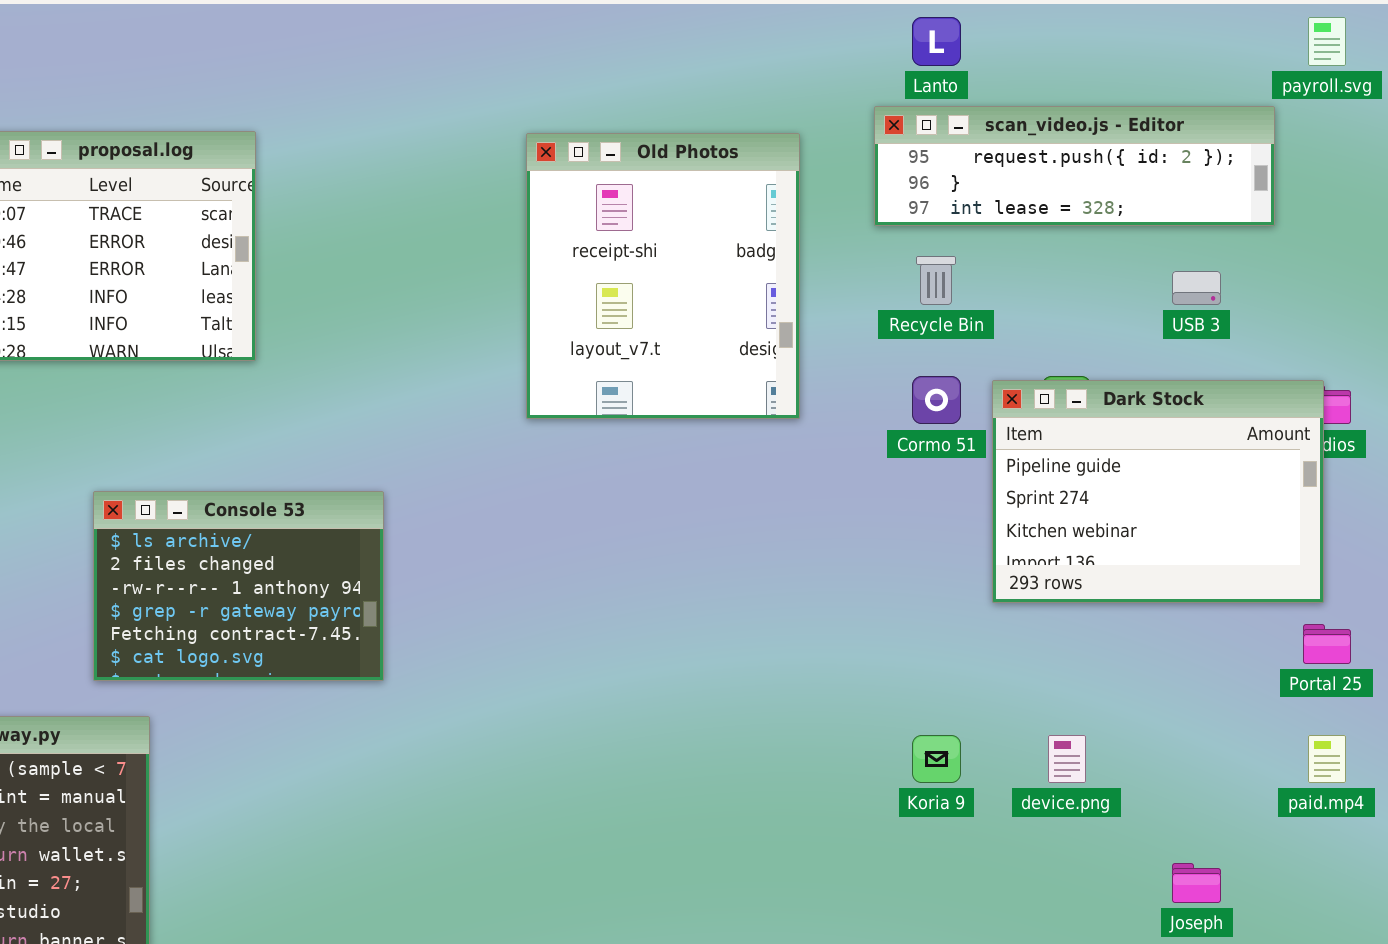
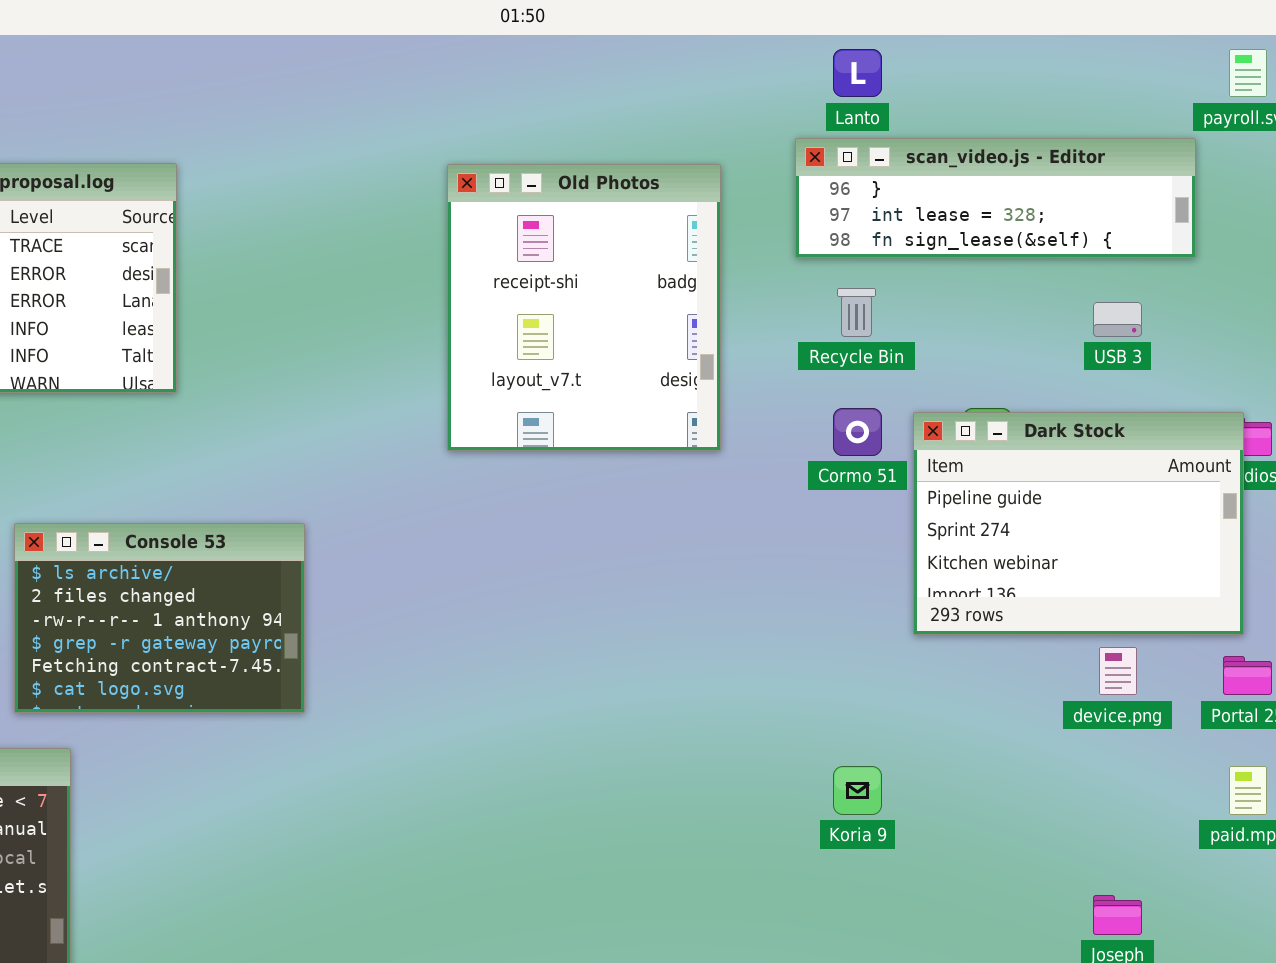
scan_video.js - Editor: [874,106,1275,226] -> [795,138,1196,258], scrolled down 1 row
device.png: [1048,735,1086,783] -> [1099,647,1137,695], moved

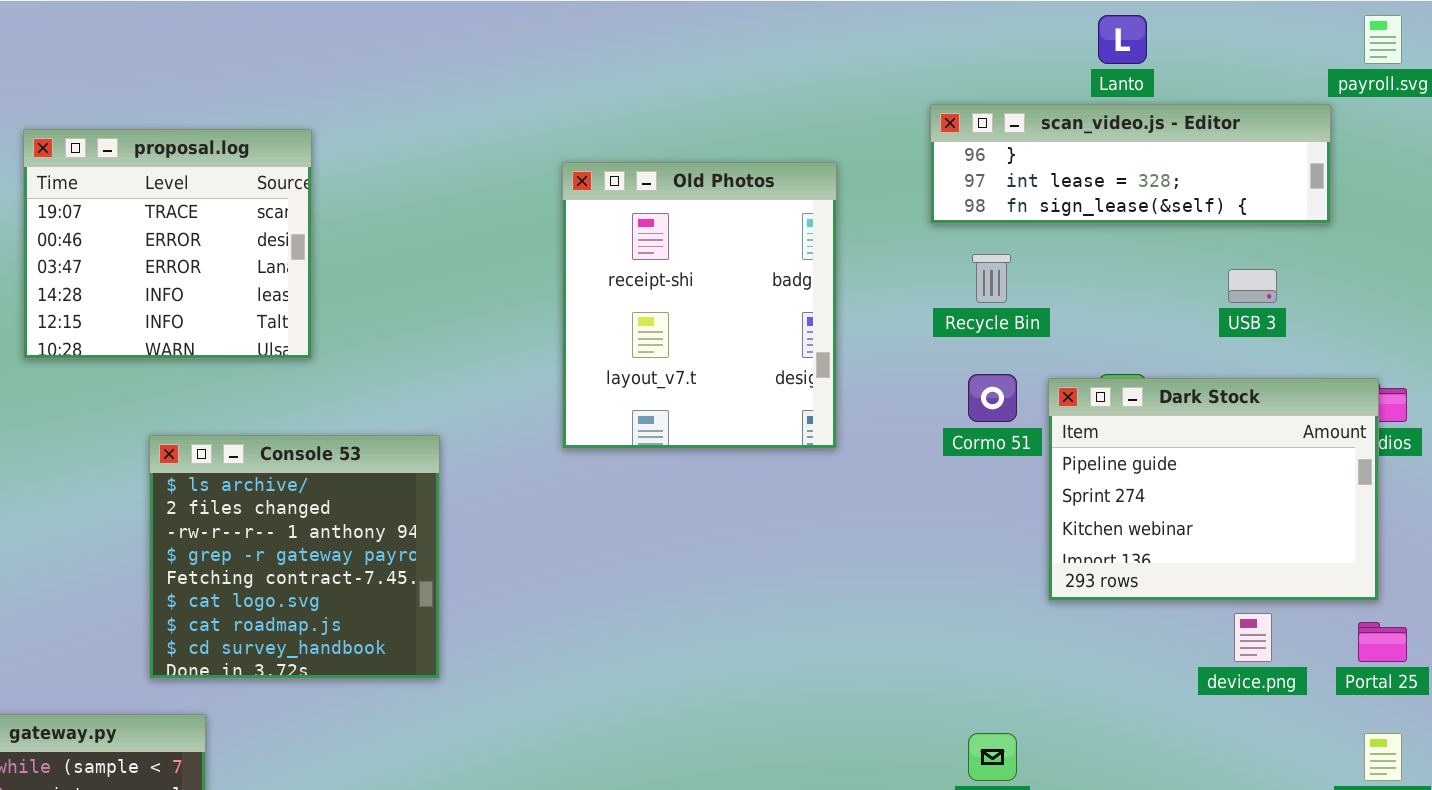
Lanto: [833,49,882,97] -> [1098,15,1147,64], moved
Old Photos: [447,164,721,451] -> [562,162,837,449], moved
Console 53: [14,523,305,713] -> [149,435,440,679], resized

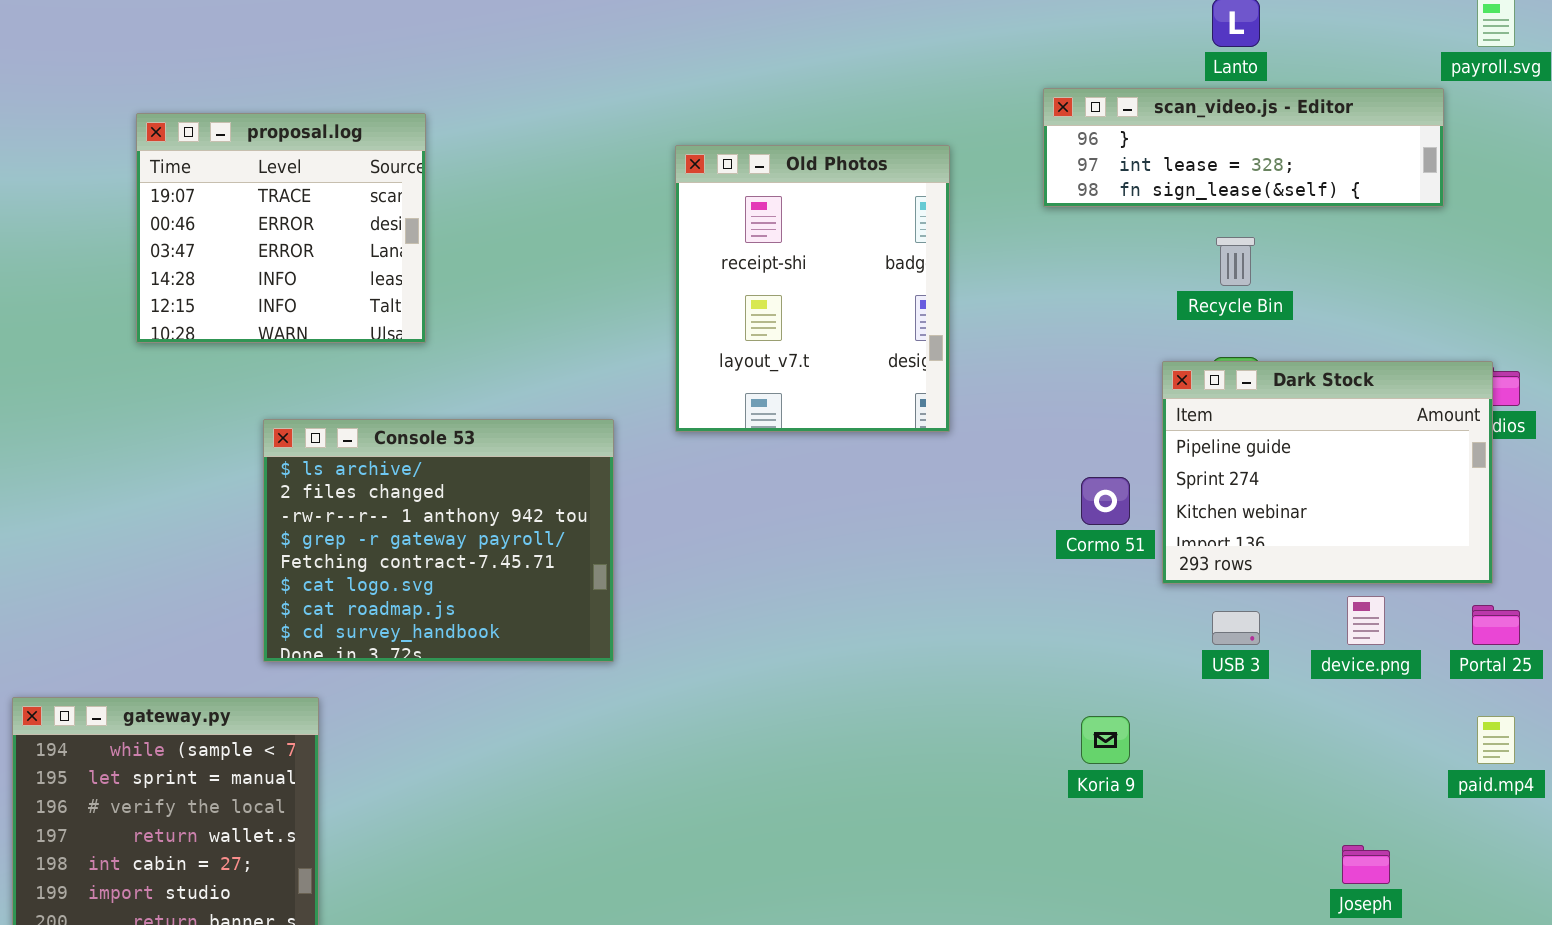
Recycle Bin: [972,254,1011,303] -> [1216,237,1255,286], moved
USB 3: [1228,269,1277,303] -> [1212,611,1260,645], moved
Cormo 51: [968,374,1017,422] -> [1081,477,1130,525], moved
Console 53: [149,435,440,679] -> [263,419,614,662], resized

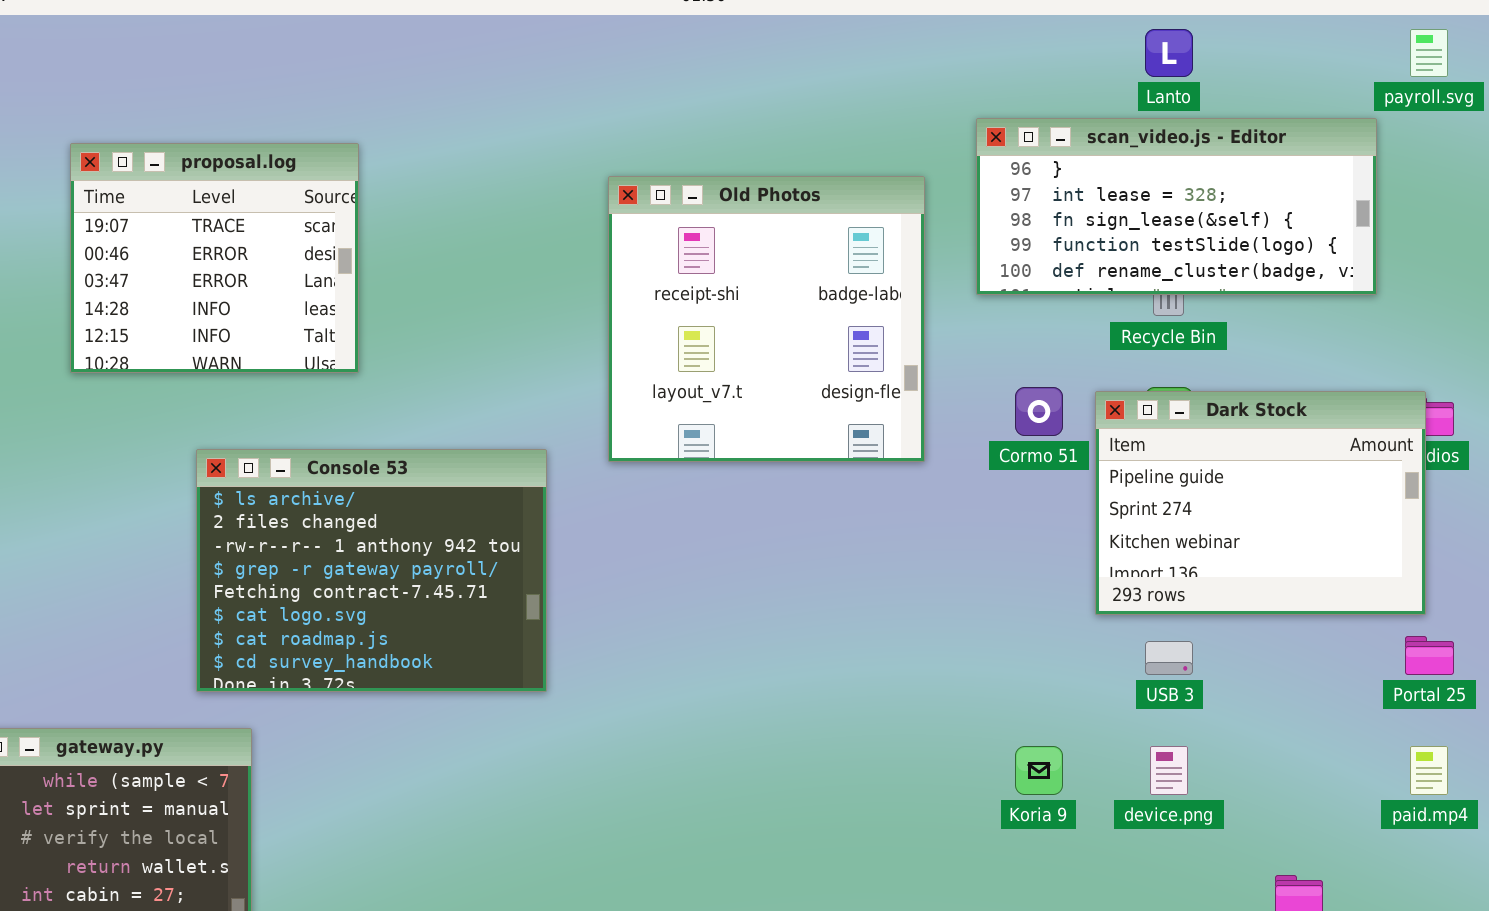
scan_video.js - Editor: [1043,88,1444,207] -> [976,118,1377,295], resized
Old Photos: [675,145,950,432] -> [608,176,925,462], resized
Cormo 51: [1081,477,1130,525] -> [1015,387,1063,436], moved
device.png: [1347,596,1385,645] -> [1150,746,1188,795], moved

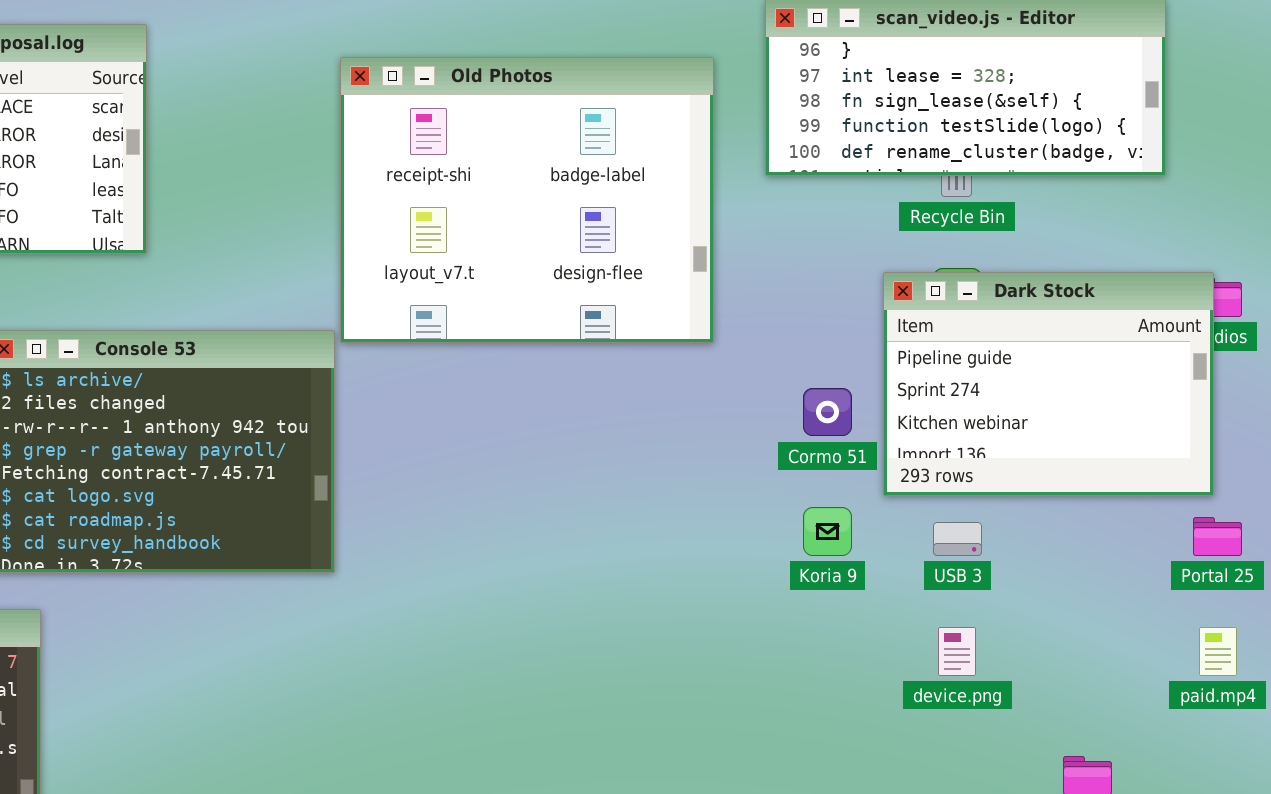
Old Photos: [608,176,925,462] -> [340,57,714,343], resized
Cormo 51: [1015,387,1063,436] -> [803,388,852,436], moved
Koria 9: [1015,746,1063,795] -> [803,507,852,556], moved

